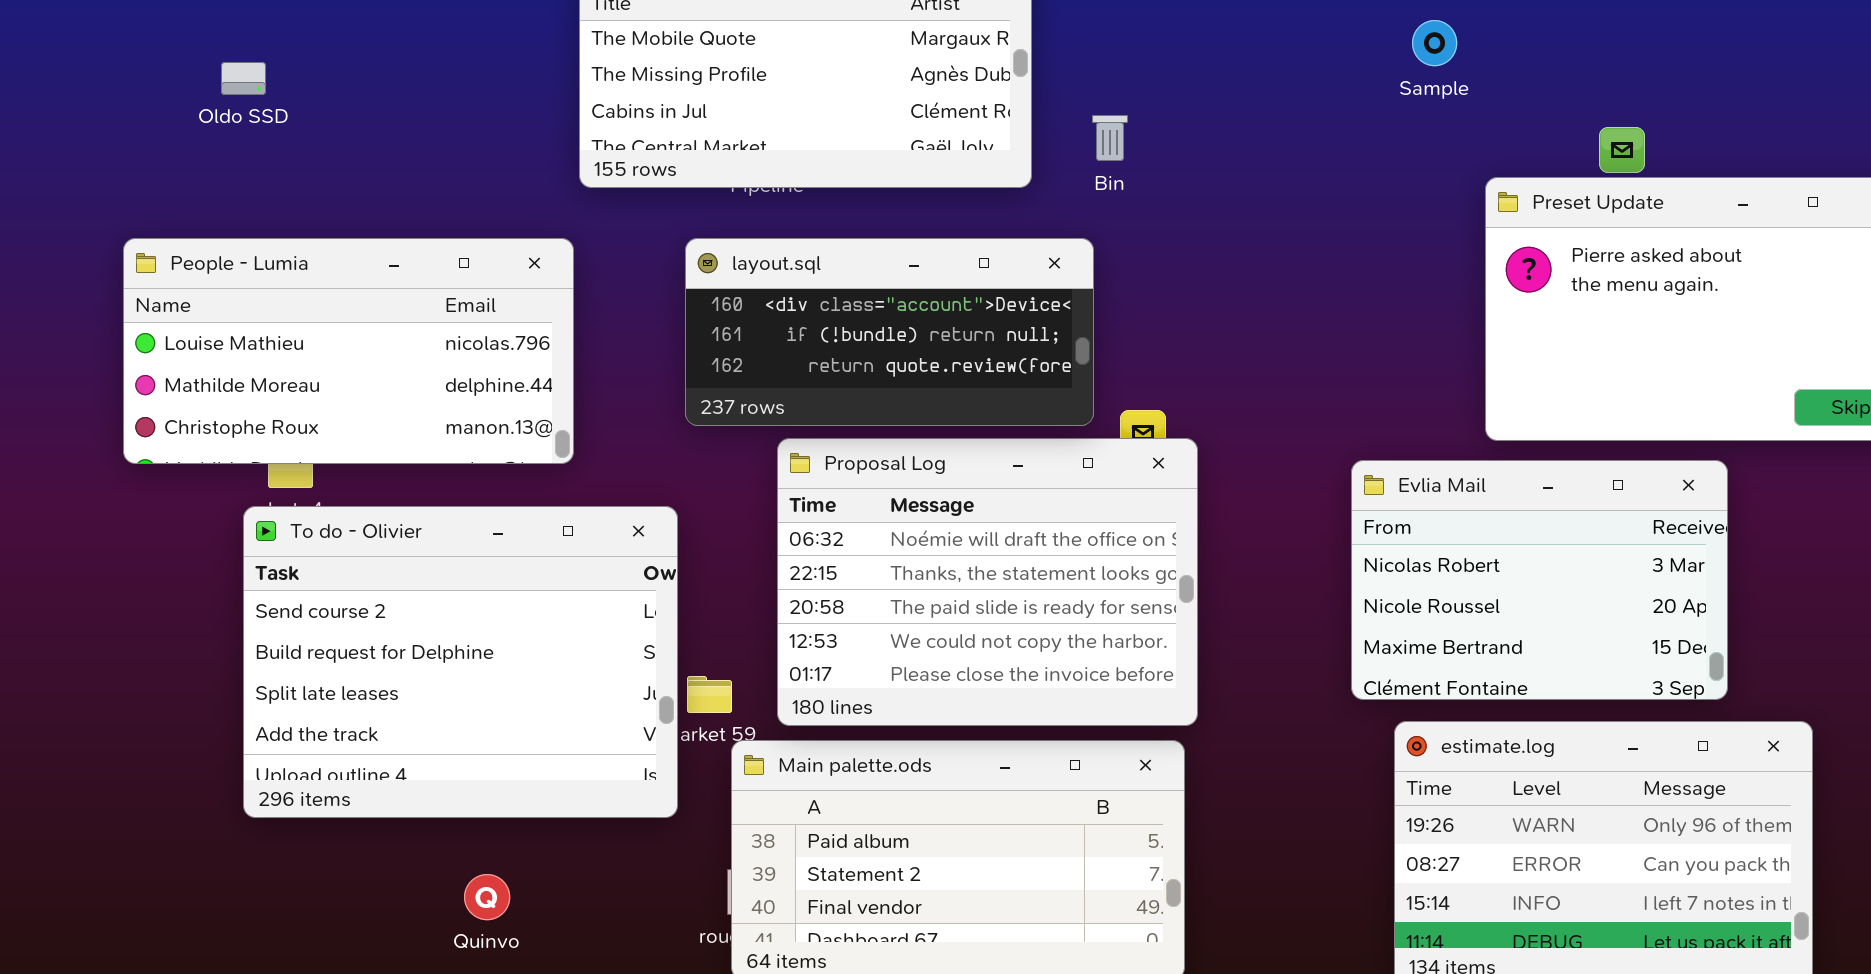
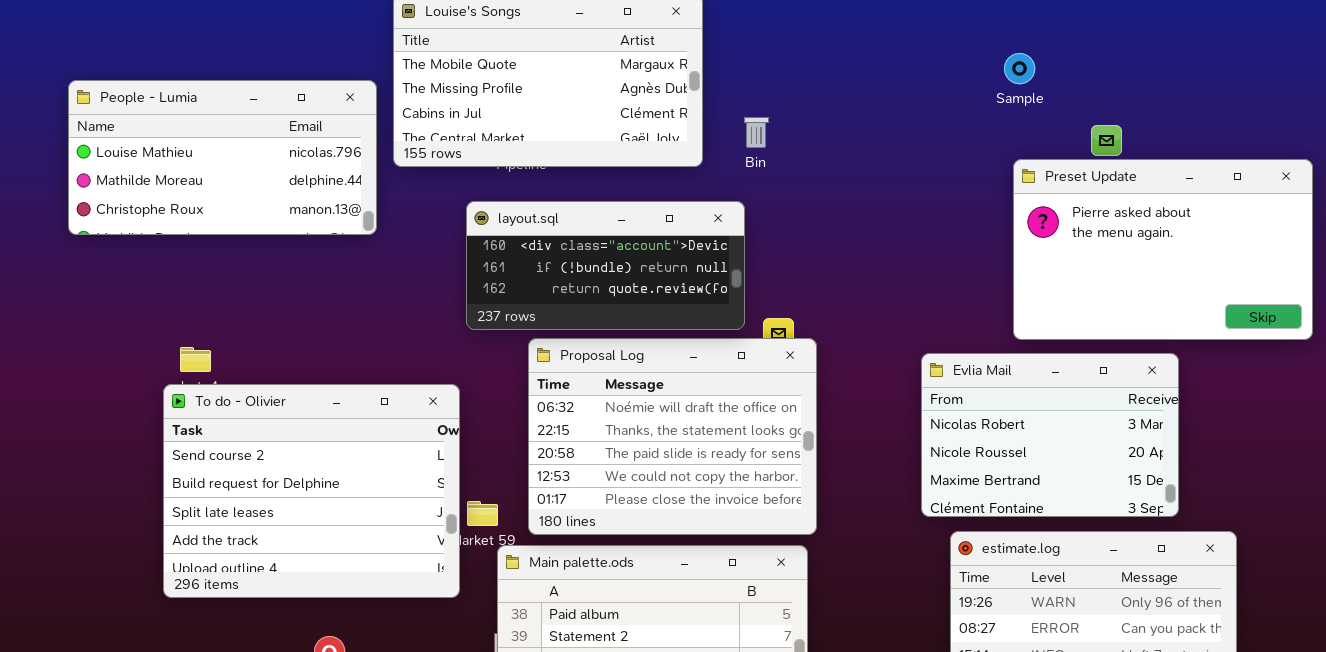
Sample: [1412,20,1457,66] -> [1004,53,1035,84], moved
People - Lumia: [123,238,574,464] -> [68,80,377,235], moved

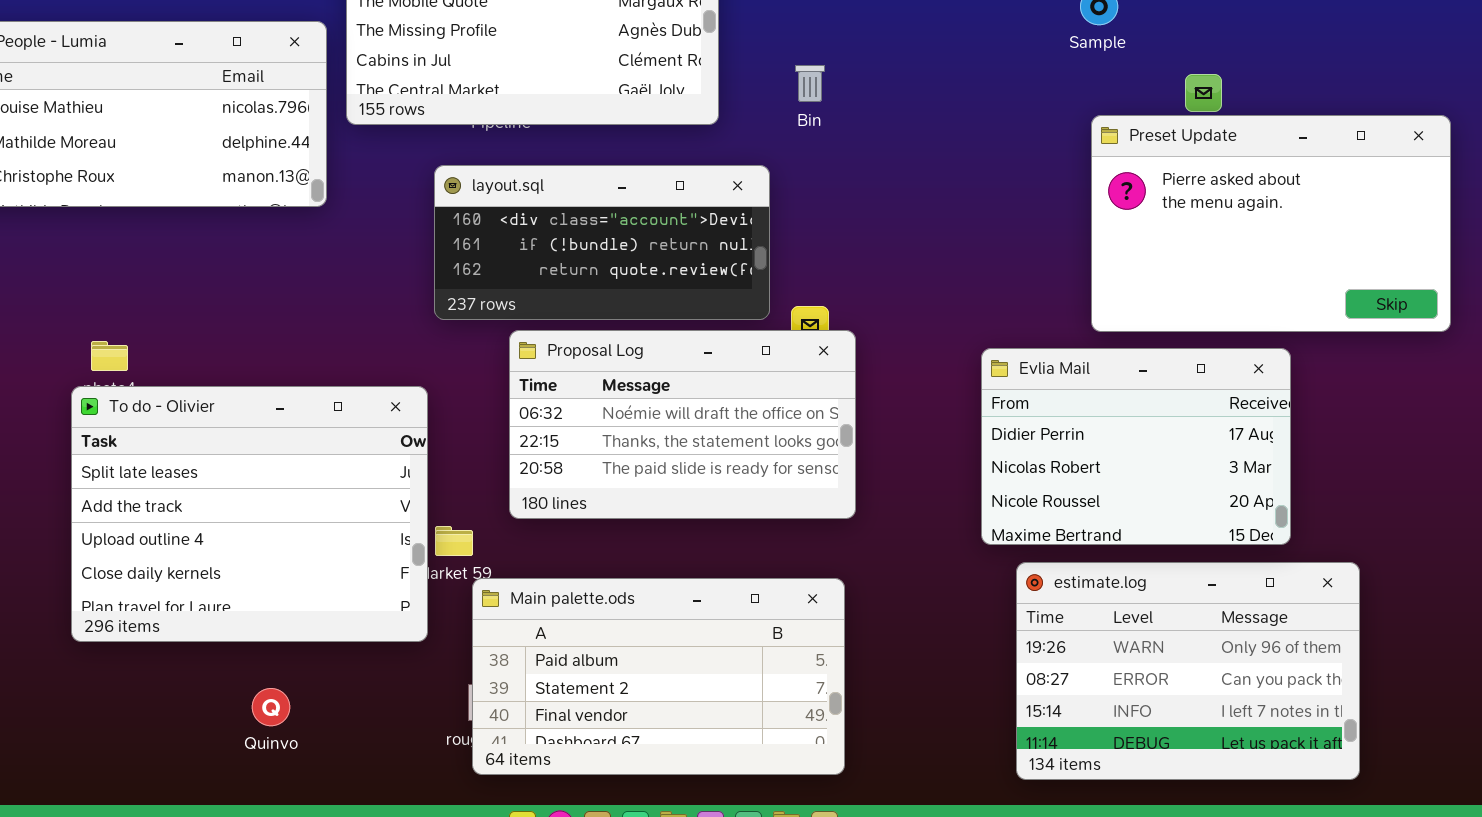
Bin: [744,117,769,148] -> [795,65,825,102], moved
Proposal Log: [528,338,817,535] -> [509,330,856,519], resized
Evlia Mail: [921,353,1179,517] -> [981,348,1291,545], scrolled up 1 row
To do - Olivier: [163,384,460,598] -> [71,386,428,642], scrolled down 2 rows

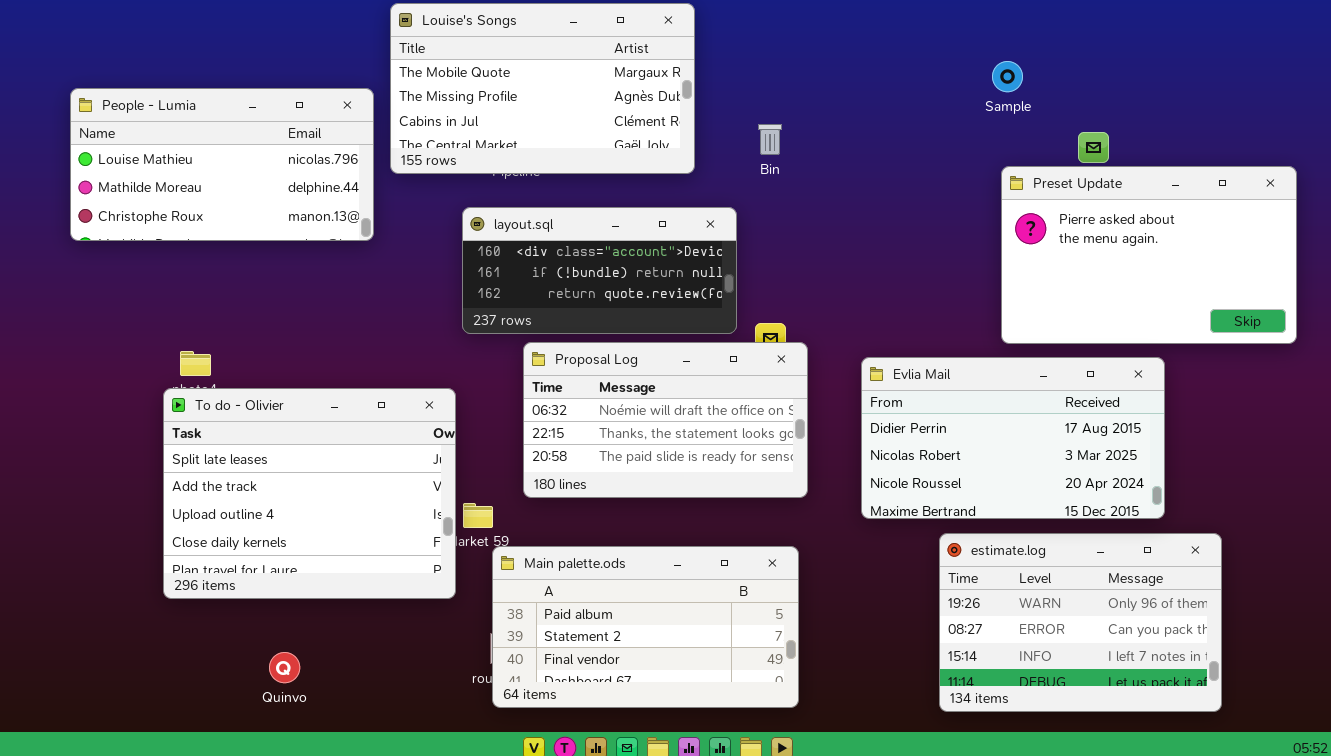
Evlia Mail: [981,348,1291,545] -> [861,357,1165,519], resized
Quinvo: [252,688,290,726] -> [269,652,300,683], moved

